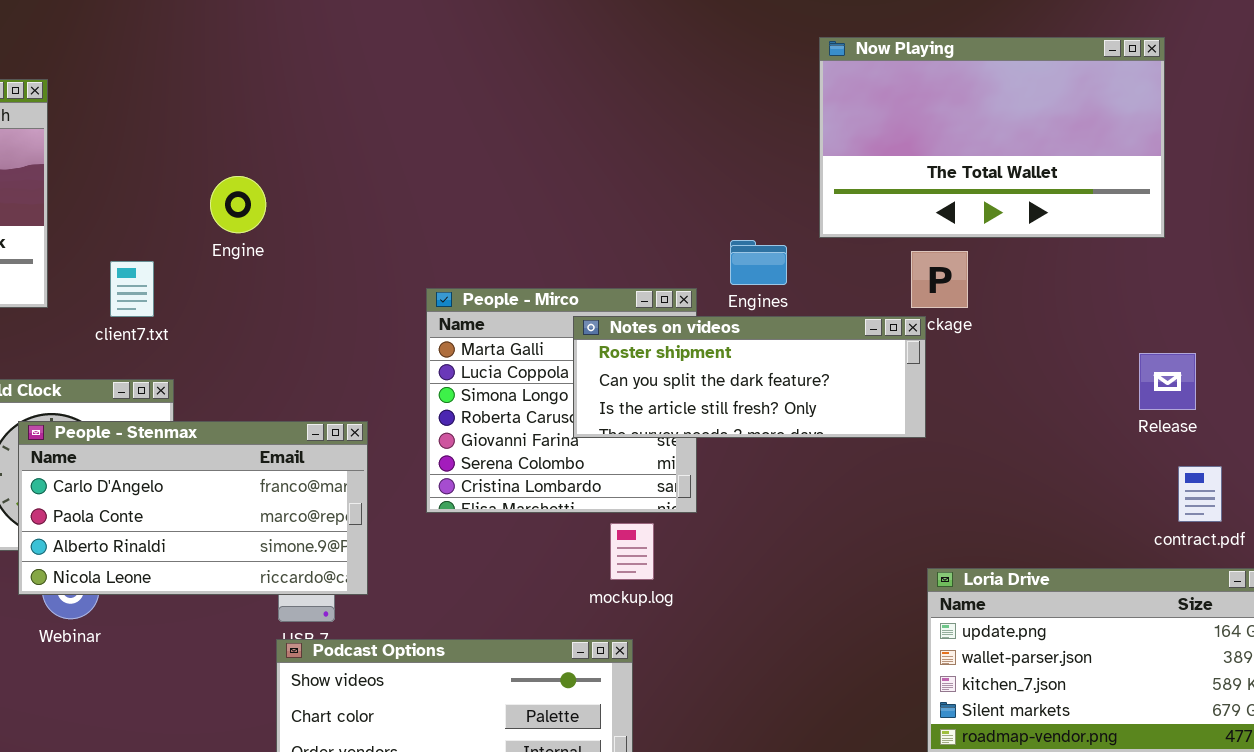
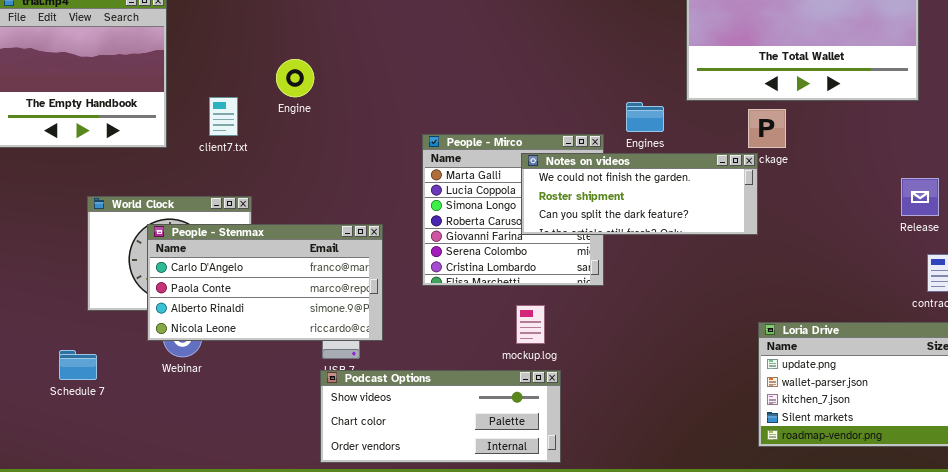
client7.txt: [110,261,154,317] -> [209,97,238,136], moved
Notes on videos: [573,316,926,438] -> [521,153,758,235], scrolled up 1 row
mockup.log: [610,523,654,580] -> [516,305,545,344], moved

